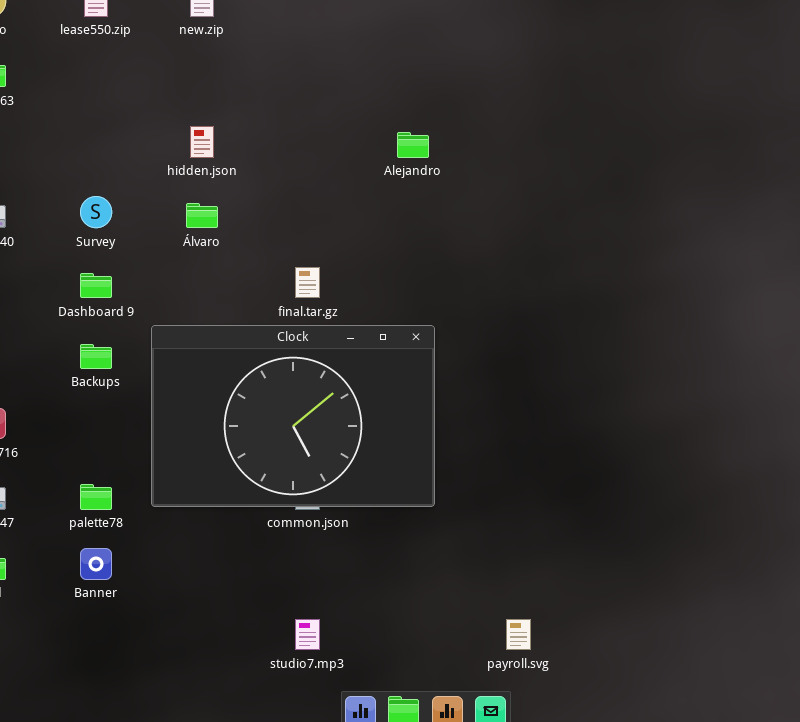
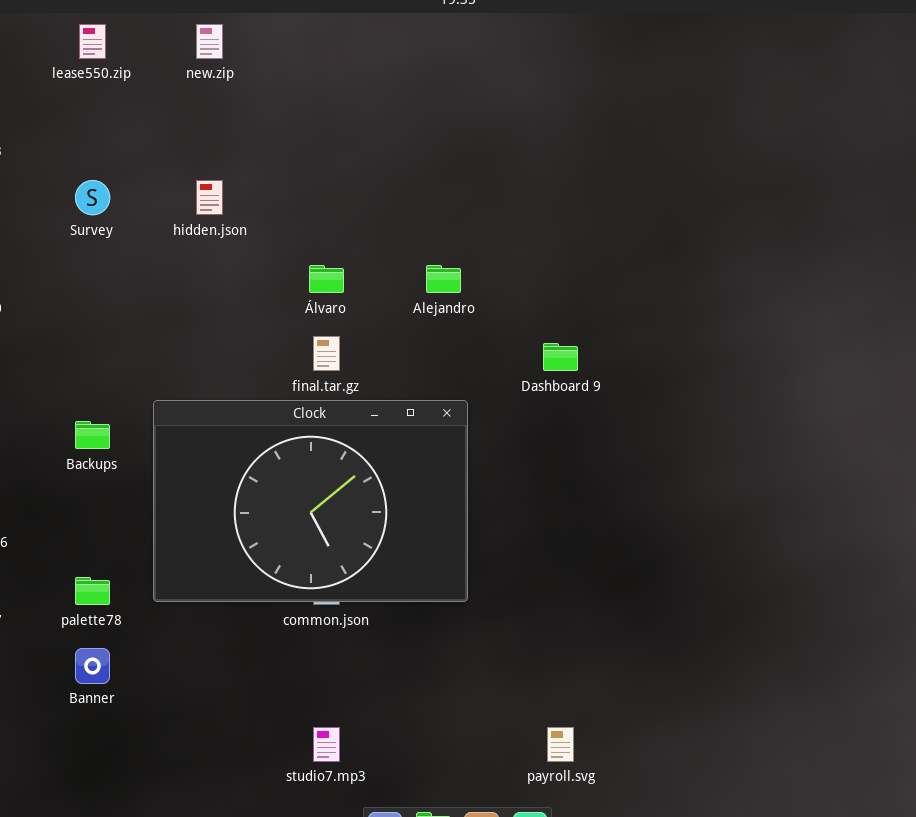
Alejandro: [397,132,429,158] -> [426,265,461,293], moved
Survey: [80,196,112,228] -> [75,180,110,215], moved
Álvaro: [186,203,218,228] -> [309,265,344,293], moved
Dashboard 9: [80,273,112,298] -> [543,343,578,371], moved

